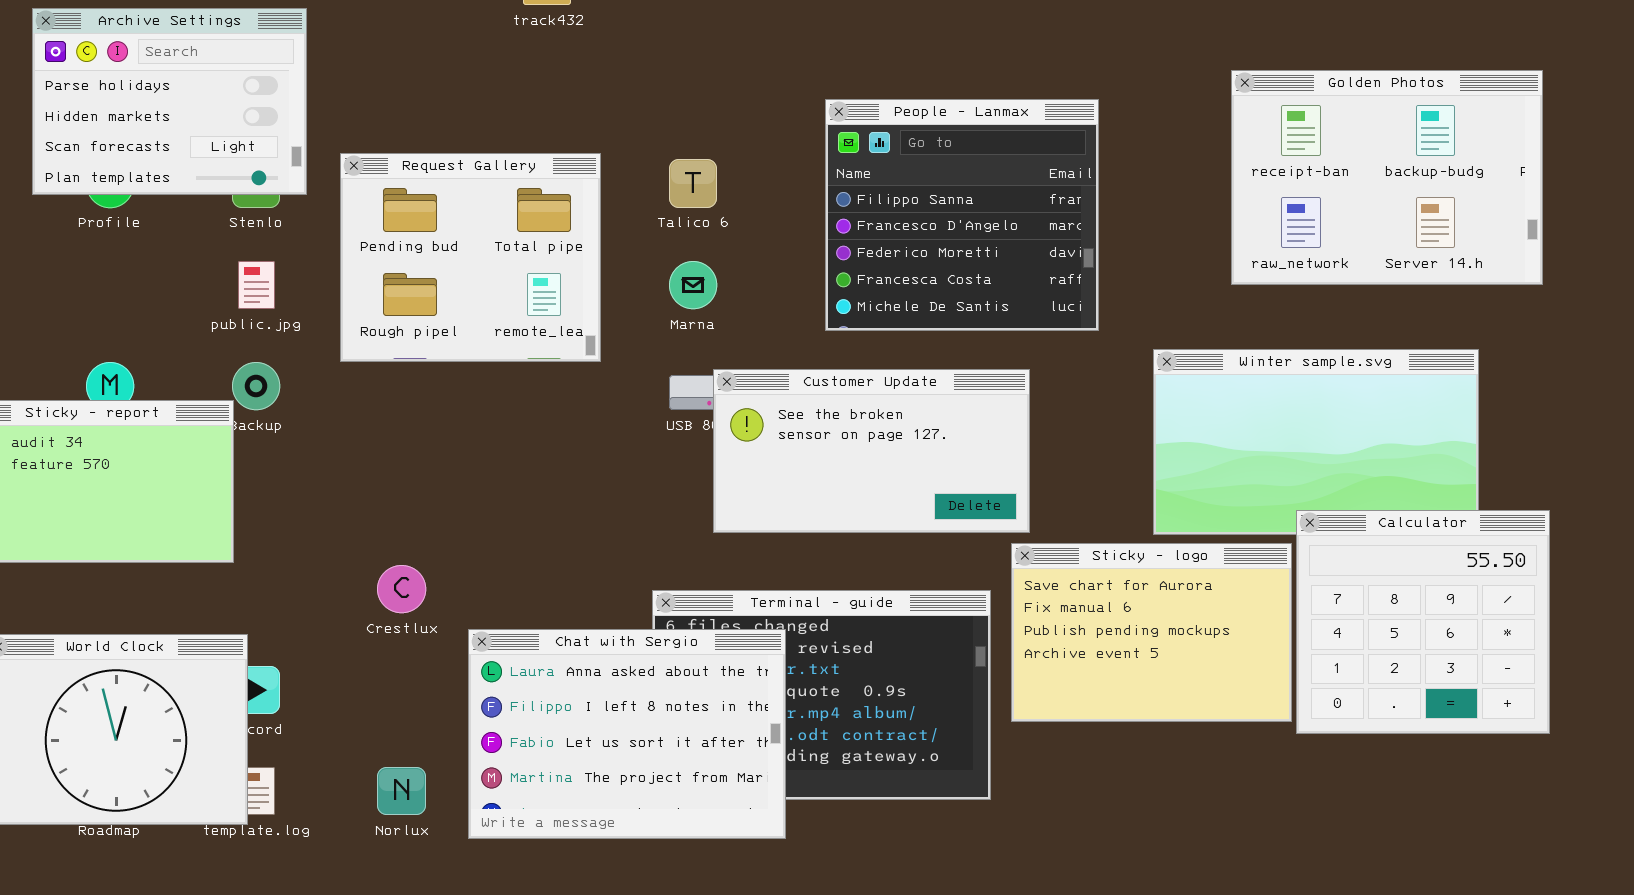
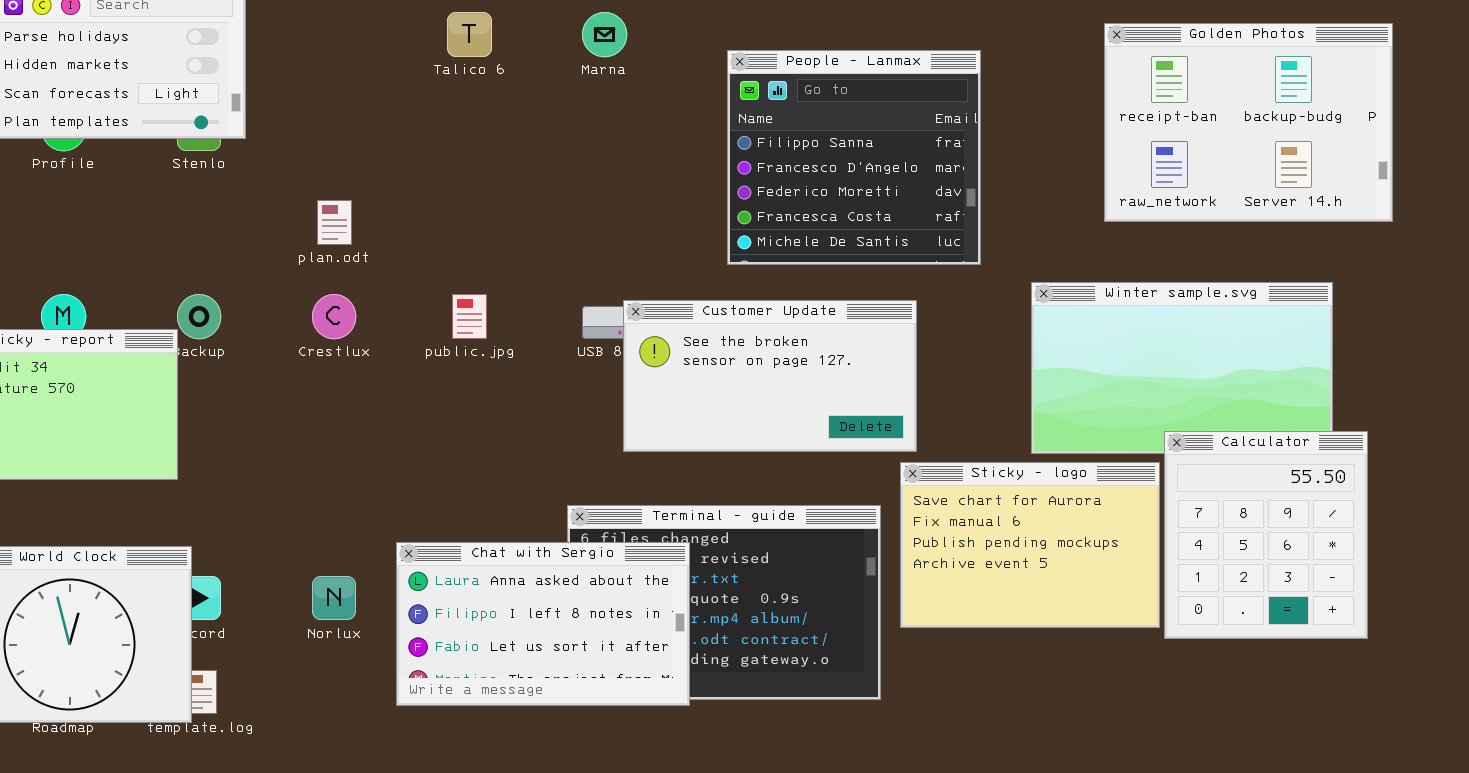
Request Gallery: [340,153,601,362] -> none, closed
Talico 6: [669,159,717,208] -> [447,12,492,57], moved
public.jpg: [238,261,275,309] -> [452,294,487,339], moved
Marna: [669,261,717,309] -> [582,12,627,57], moved
Calculator: [1296,510,1550,734] -> [1164,431,1368,639], resized
Crestlux: [377,565,426,613] -> [312,294,356,339], moved
Chat with Sergio: [468,629,786,839] -> [396,542,690,706], resized
Norlux: [377,767,426,815] -> [312,576,356,620], moved

